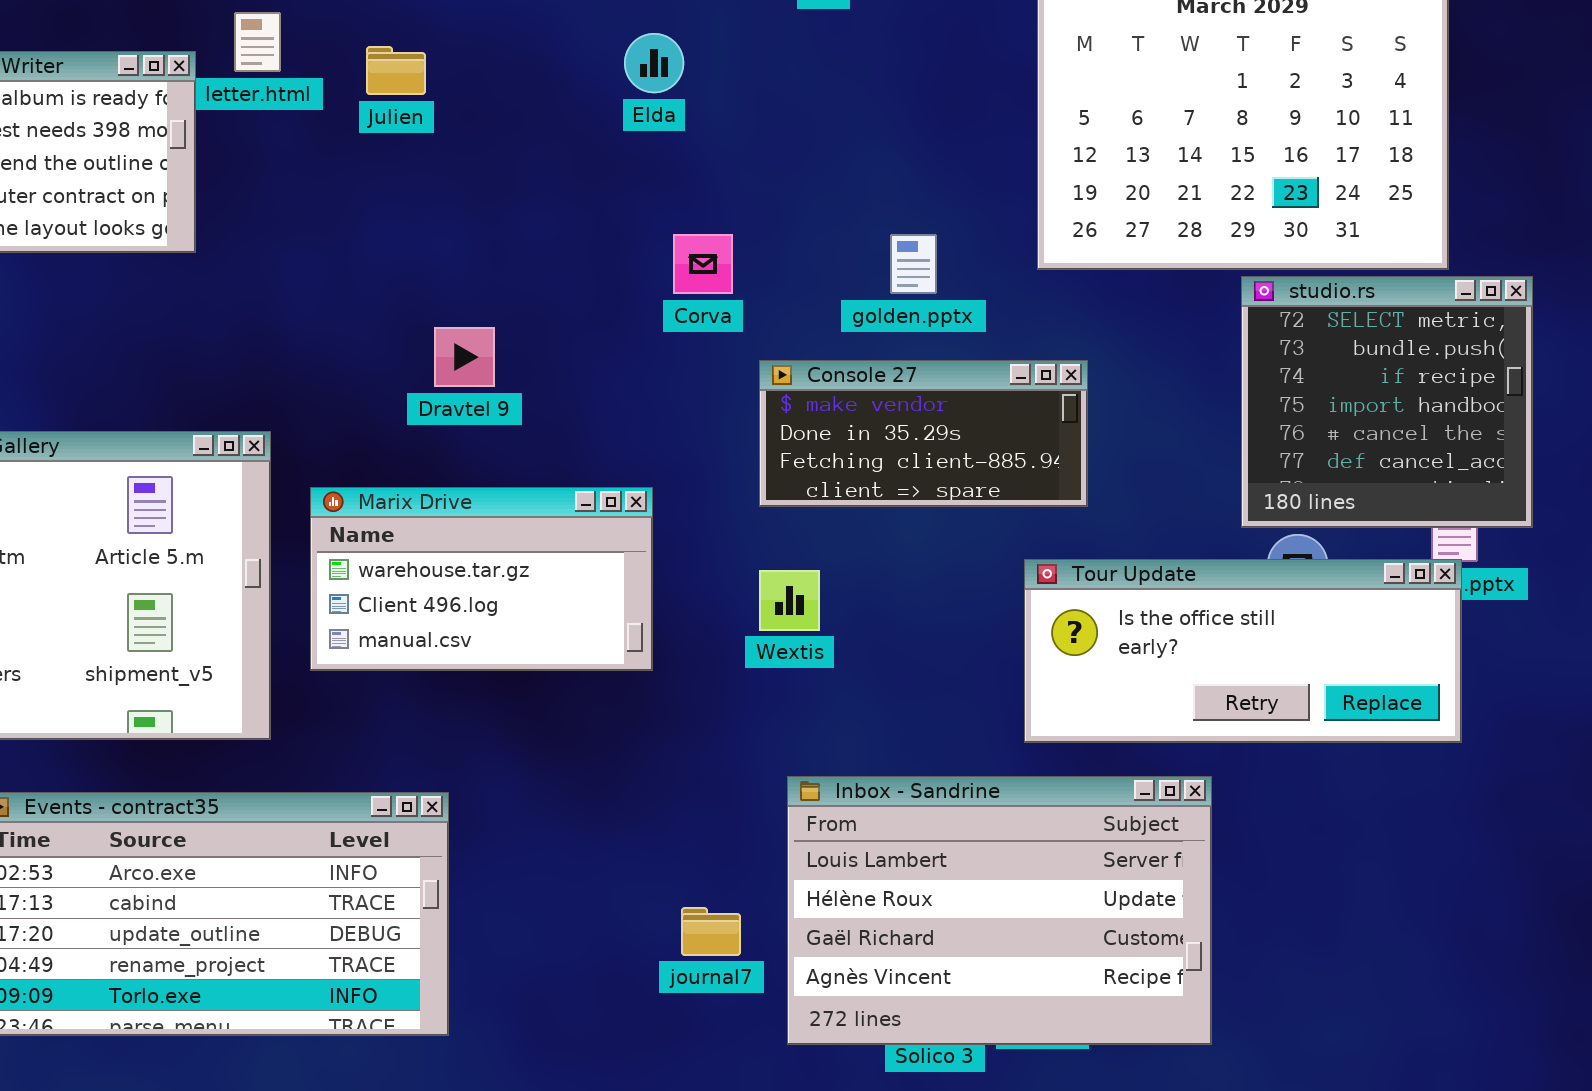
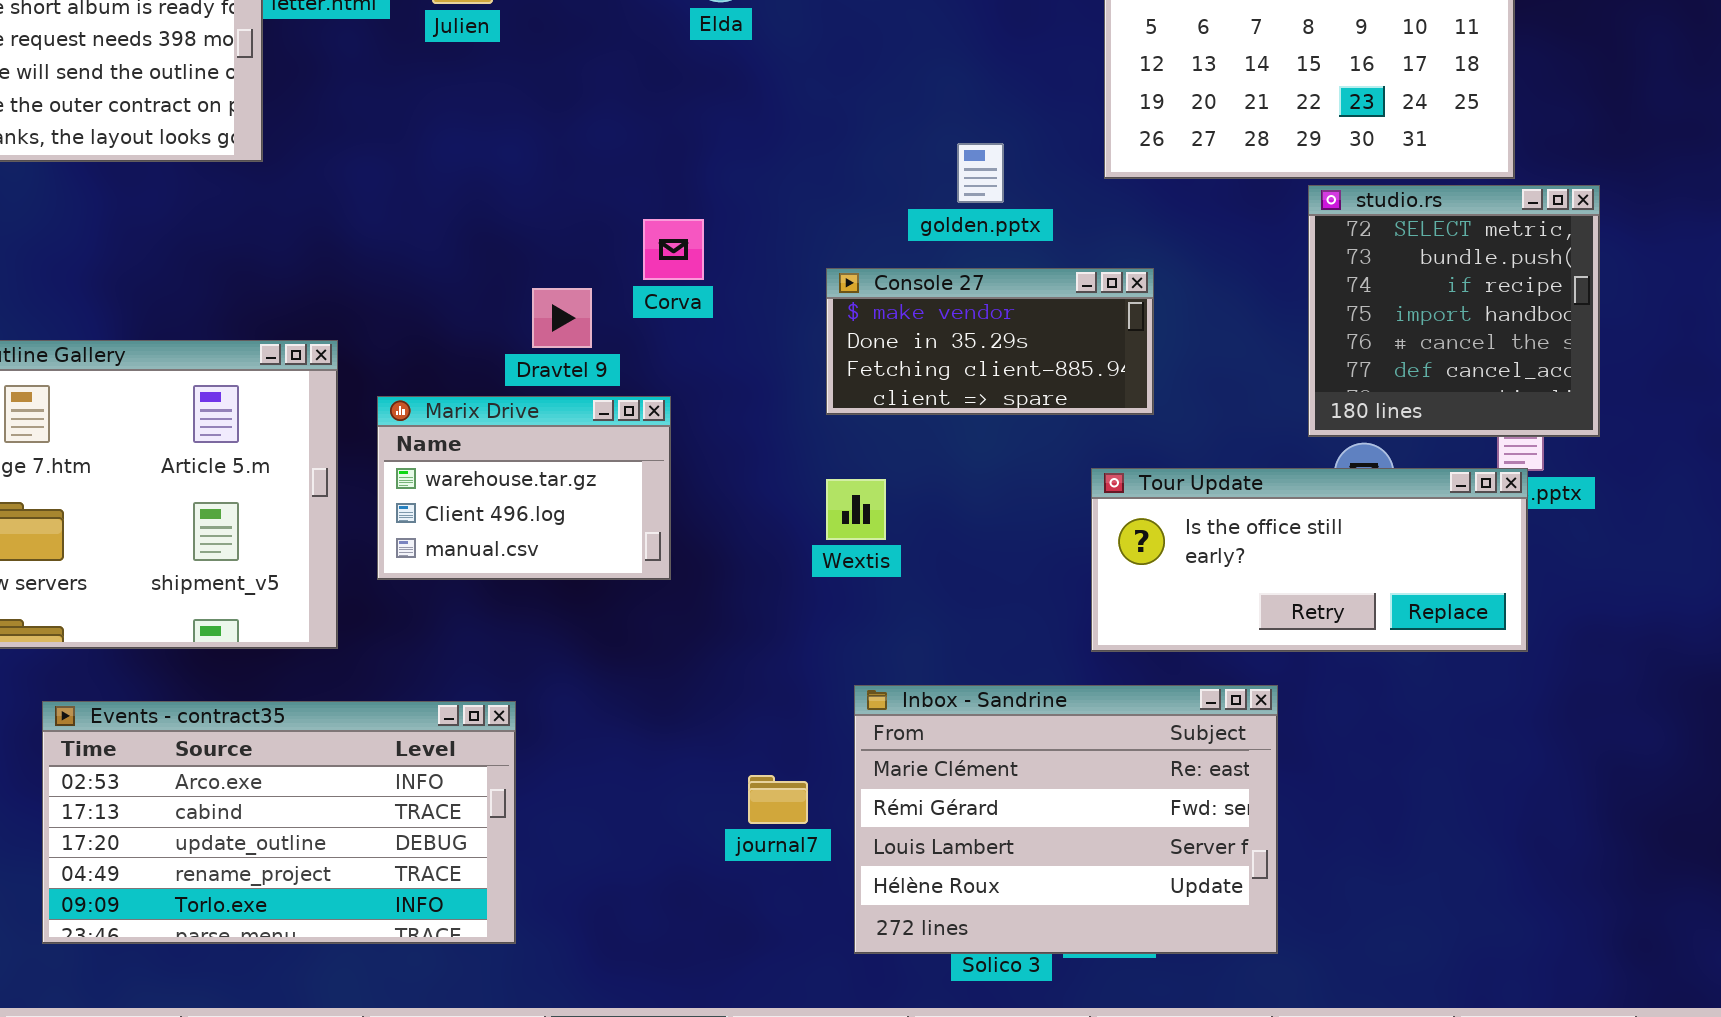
Corva: [673,234,733,294] -> [643,219,704,280], moved
Dravtel 9: [434,327,495,387] -> [532,288,592,348], moved
Marix Drive: [310,487,653,671] -> [377,396,671,580], resized
Inbox - Sandrine: [787,776,1212,1045] -> [854,685,1278,954], scrolled up 2 rows
journal7: [681,907,741,956] -> [748,775,808,824], moved

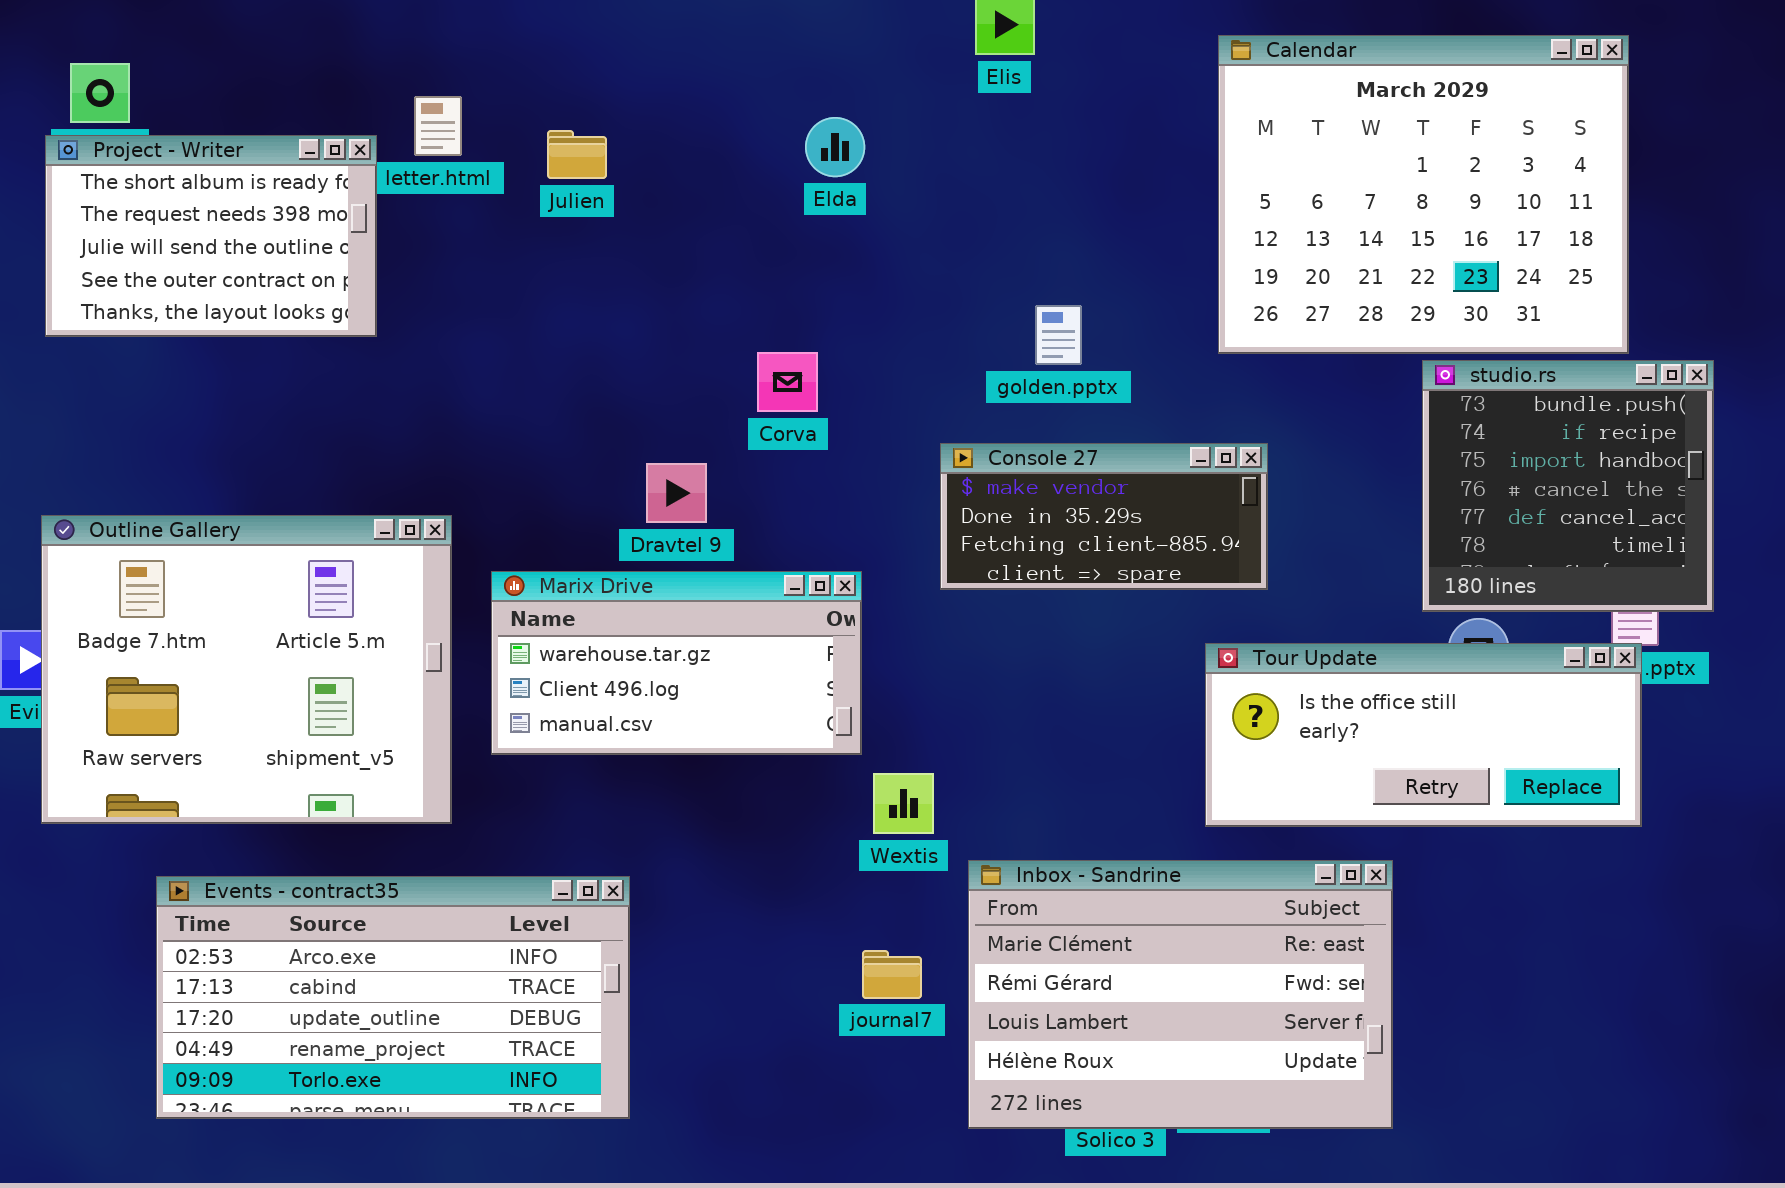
golden.pptx: [957,143,1004,203] -> [1035,305,1082,365], moved
studio.rs: [1308,185,1600,437] -> [1422,360,1714,612], scrolled down 1 row
Corva: [643,219,704,280] -> [757,352,818,412], moved
Marix Drive: [377,396,671,580] -> [491,571,862,755], resized
Wextis: [826,479,886,540] -> [873,773,934,834], moved

